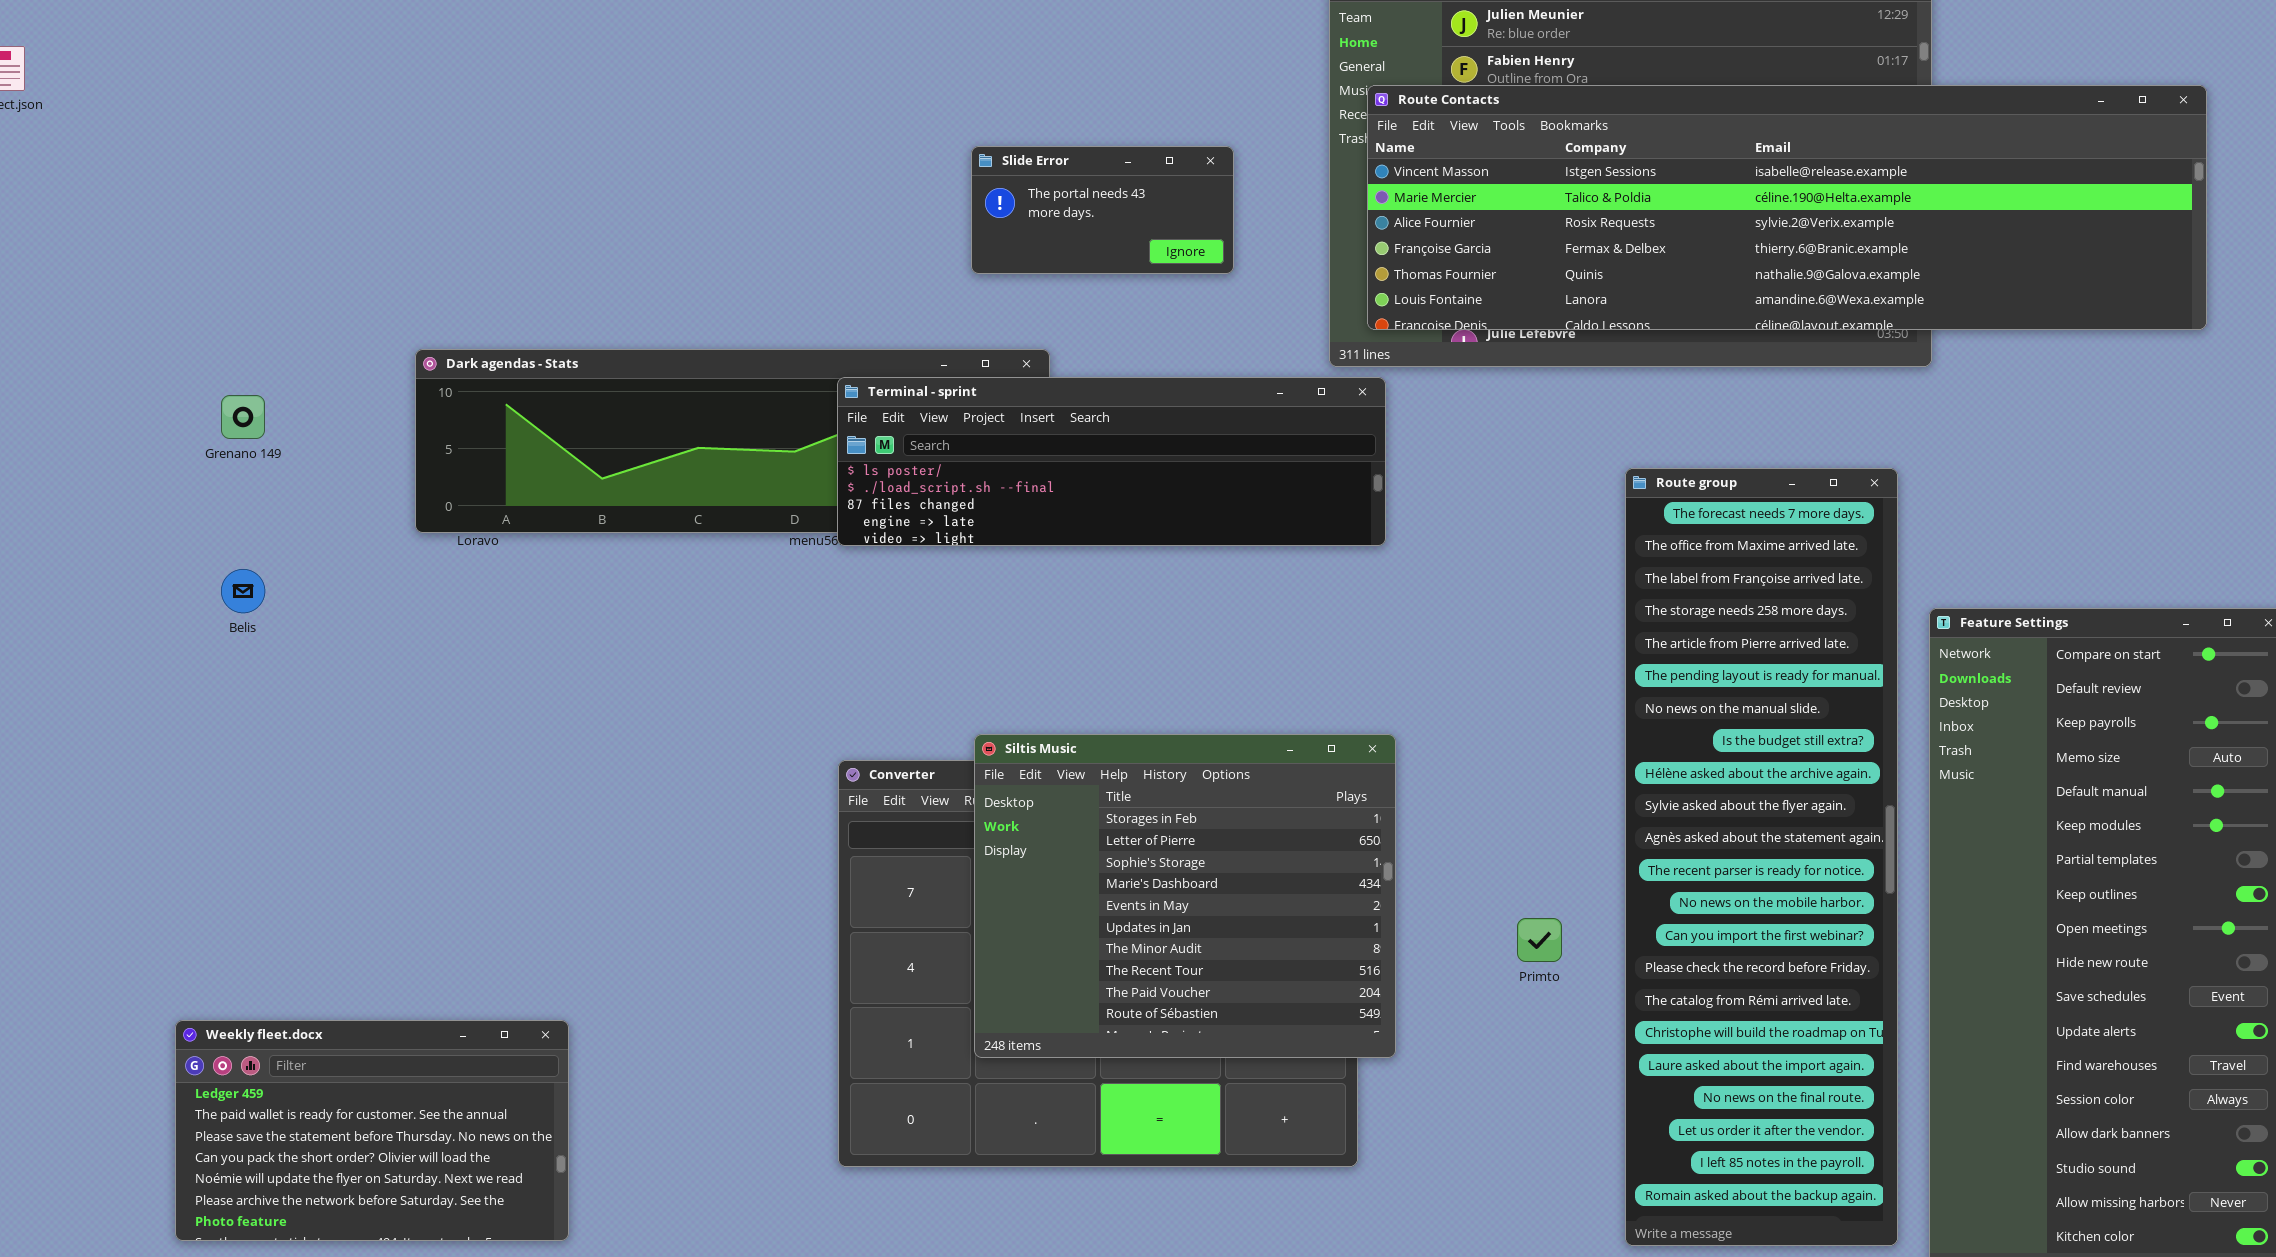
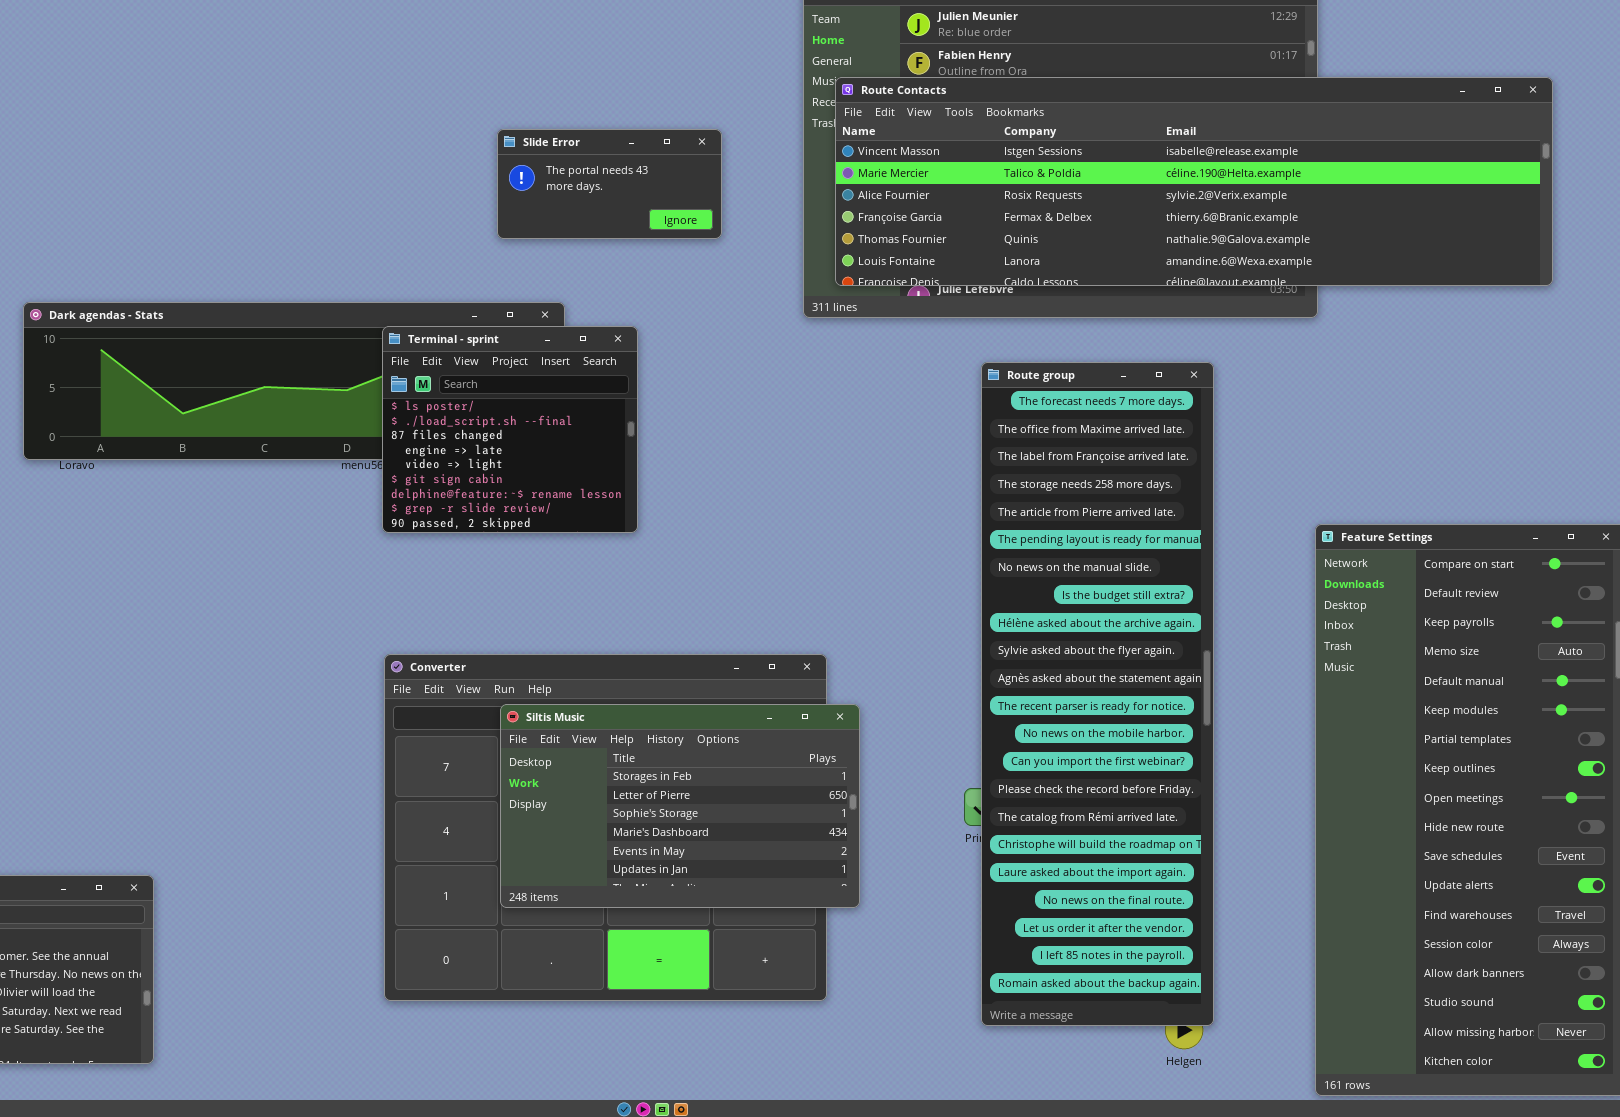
Terminal - sprint: [837,377,1386,546] -> [382,326,638,533], resized
Route group: [1625,468,1898,1246] -> [981,362,1214,1026], moved
Siltis Music: [974,734,1396,1058] -> [500,704,860,908], resized

